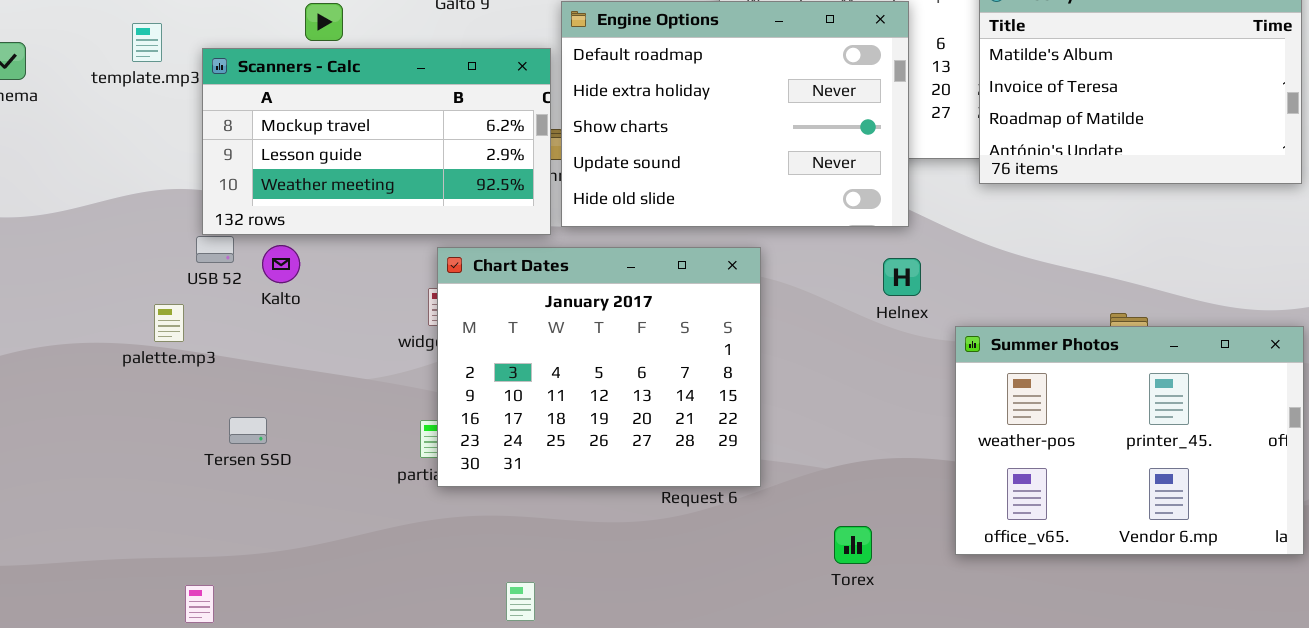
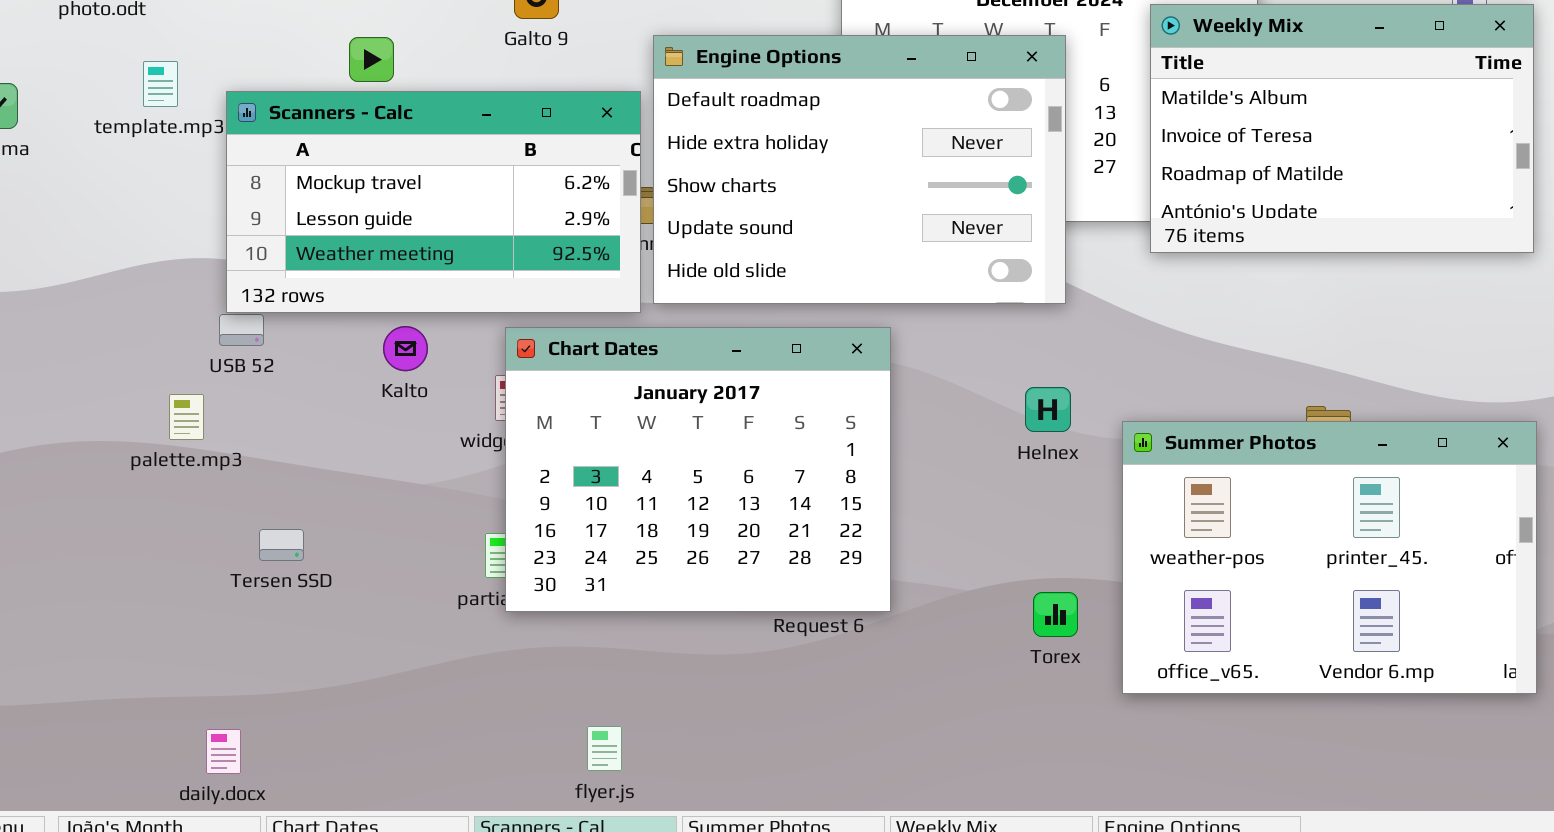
Kalto: [262,245,300,283] -> [383,326,428,371], moved
Helnex: [883,258,921,296] -> [1025,387,1071,432], moved
Torex: [834,526,872,564] -> [1033,592,1078,637], moved

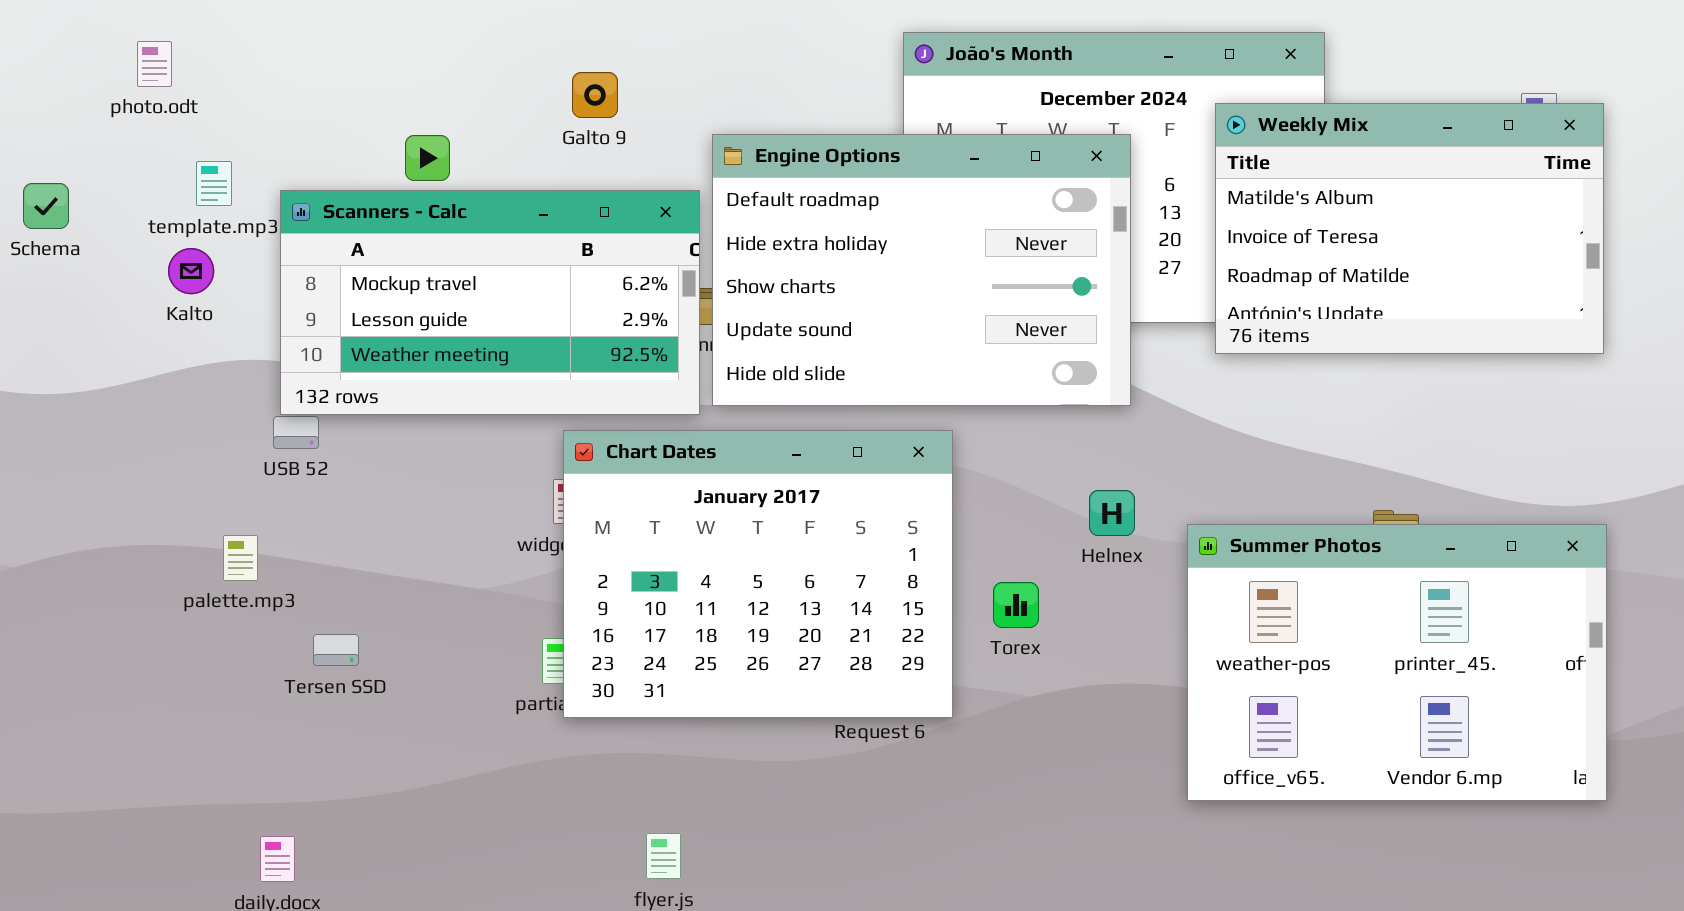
Kalto: [383,326,428,371] -> [168,248,214,294], moved
palette.mp3: [169,394,204,440] -> [223,535,258,581], moved
Torex: [1033,592,1078,637] -> [993,582,1039,628], moved

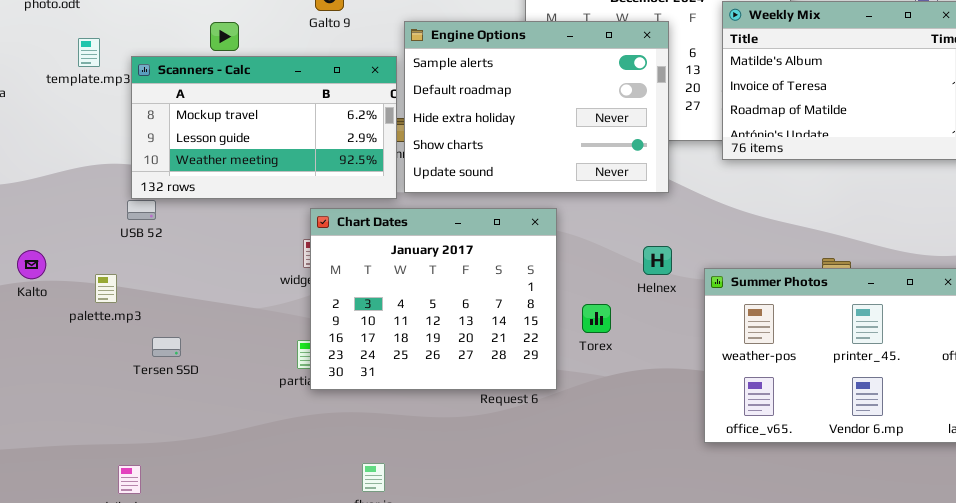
Engine Options: [712,134,1131,406] -> [404,21,669,193], scrolled up 1 row
Kalto: [168,248,214,294] -> [17,250,46,279], moved

